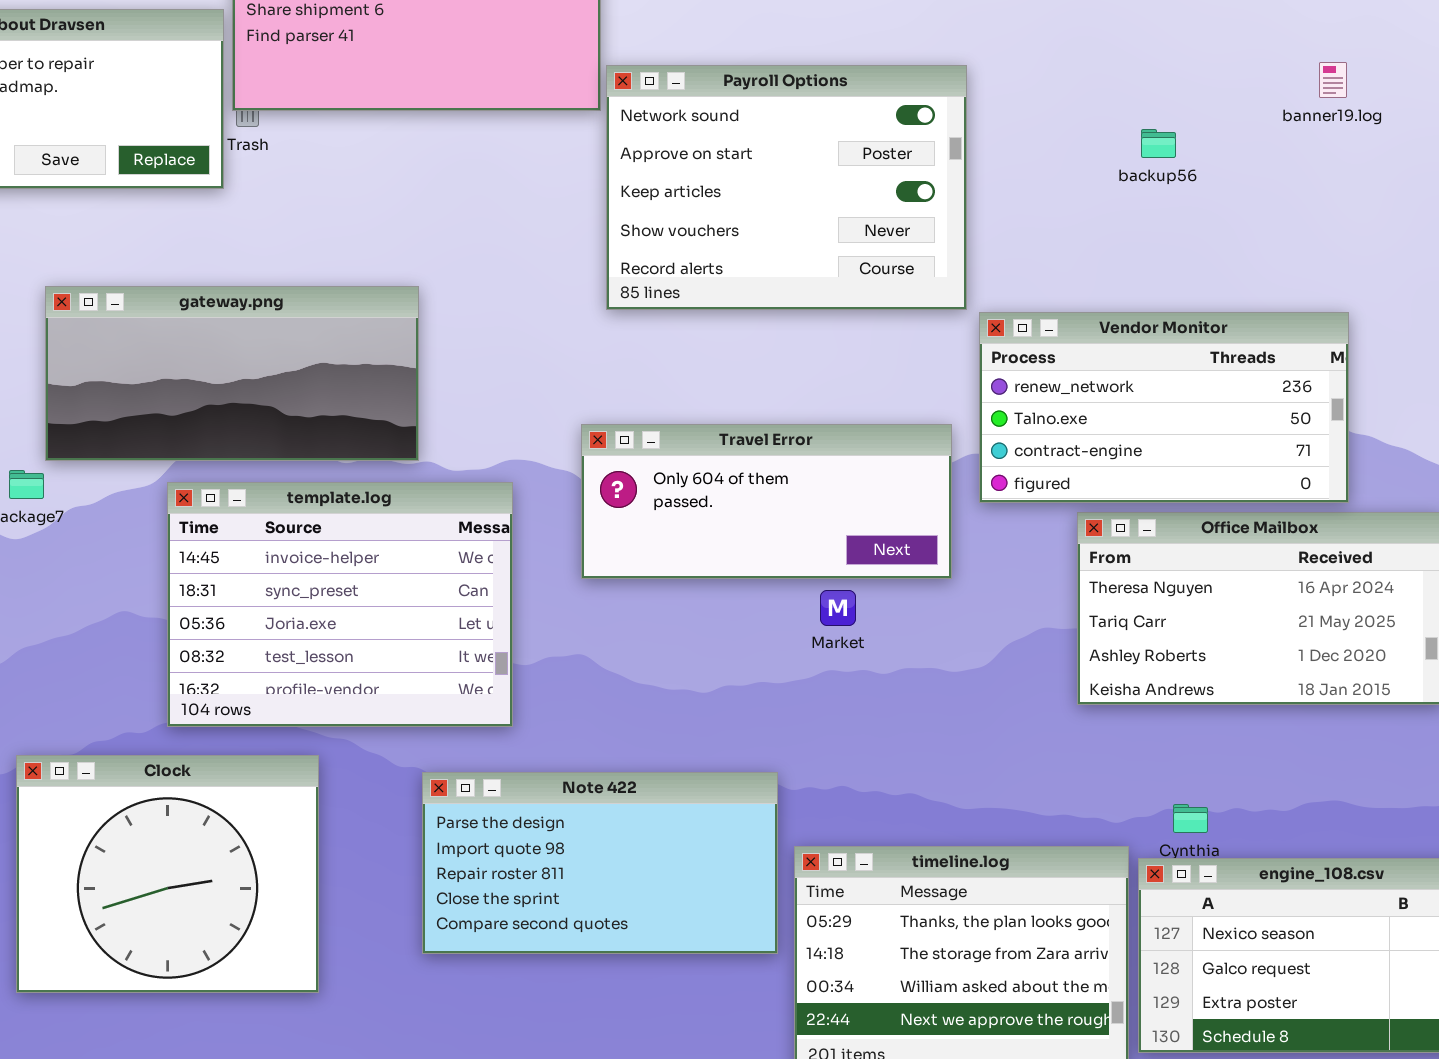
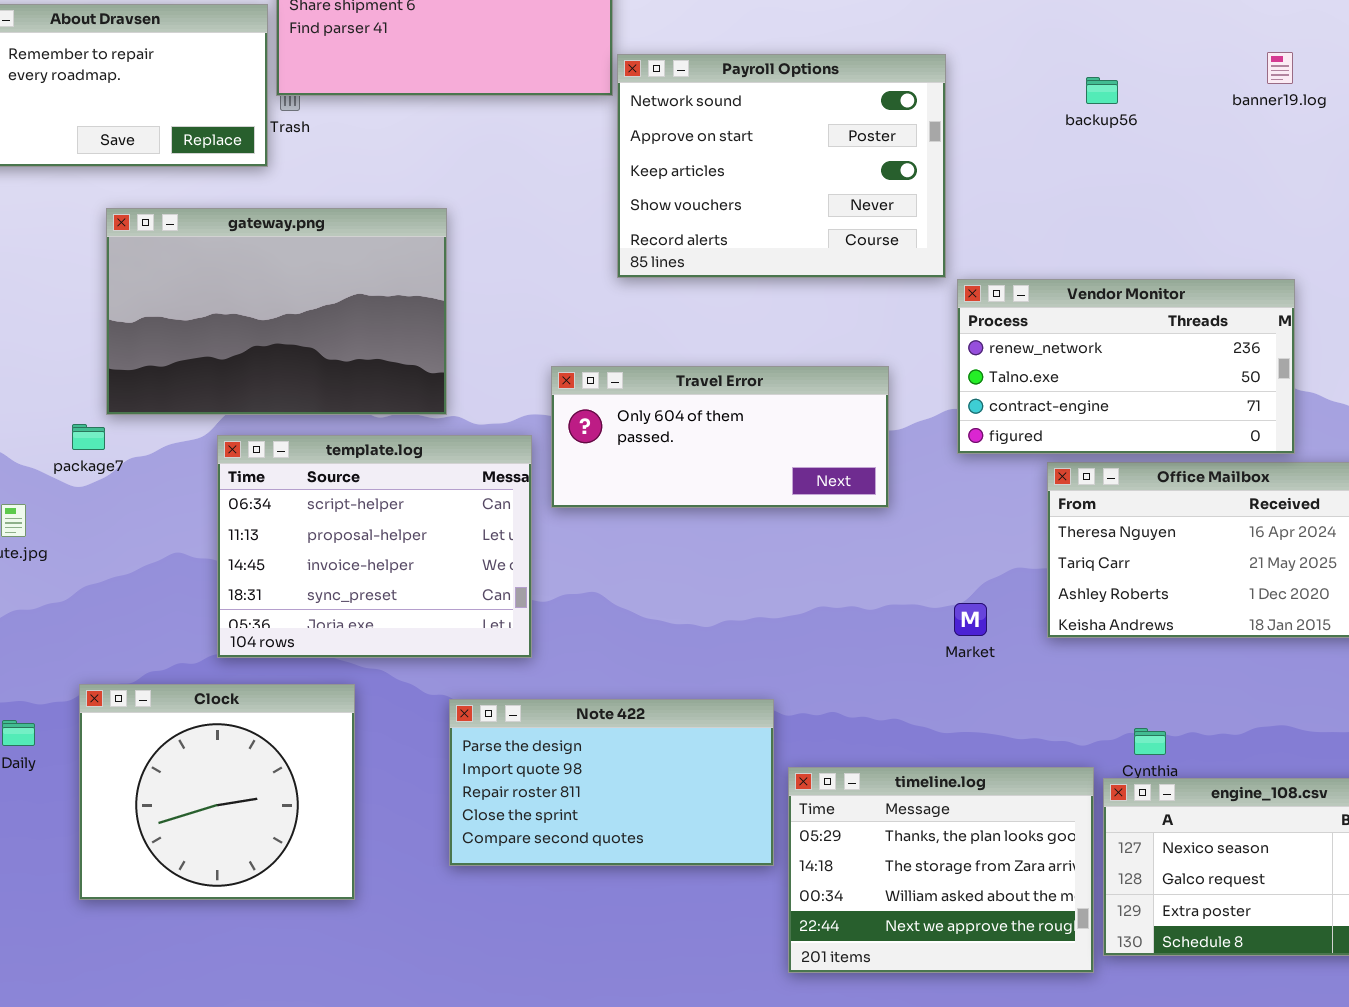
backup56: [1141,129,1176,158] -> [1086,77,1118,104], moved
gateway.png: [45,286,419,461] -> [106,208,447,415], resized
Travel Error: [581,424,952,579] -> [551,366,889,508], moved
template.log: [167,482,513,727] -> [217,435,532,658], scrolled up 2 rows
Market: [820,590,856,626] -> [954,603,987,636], moved

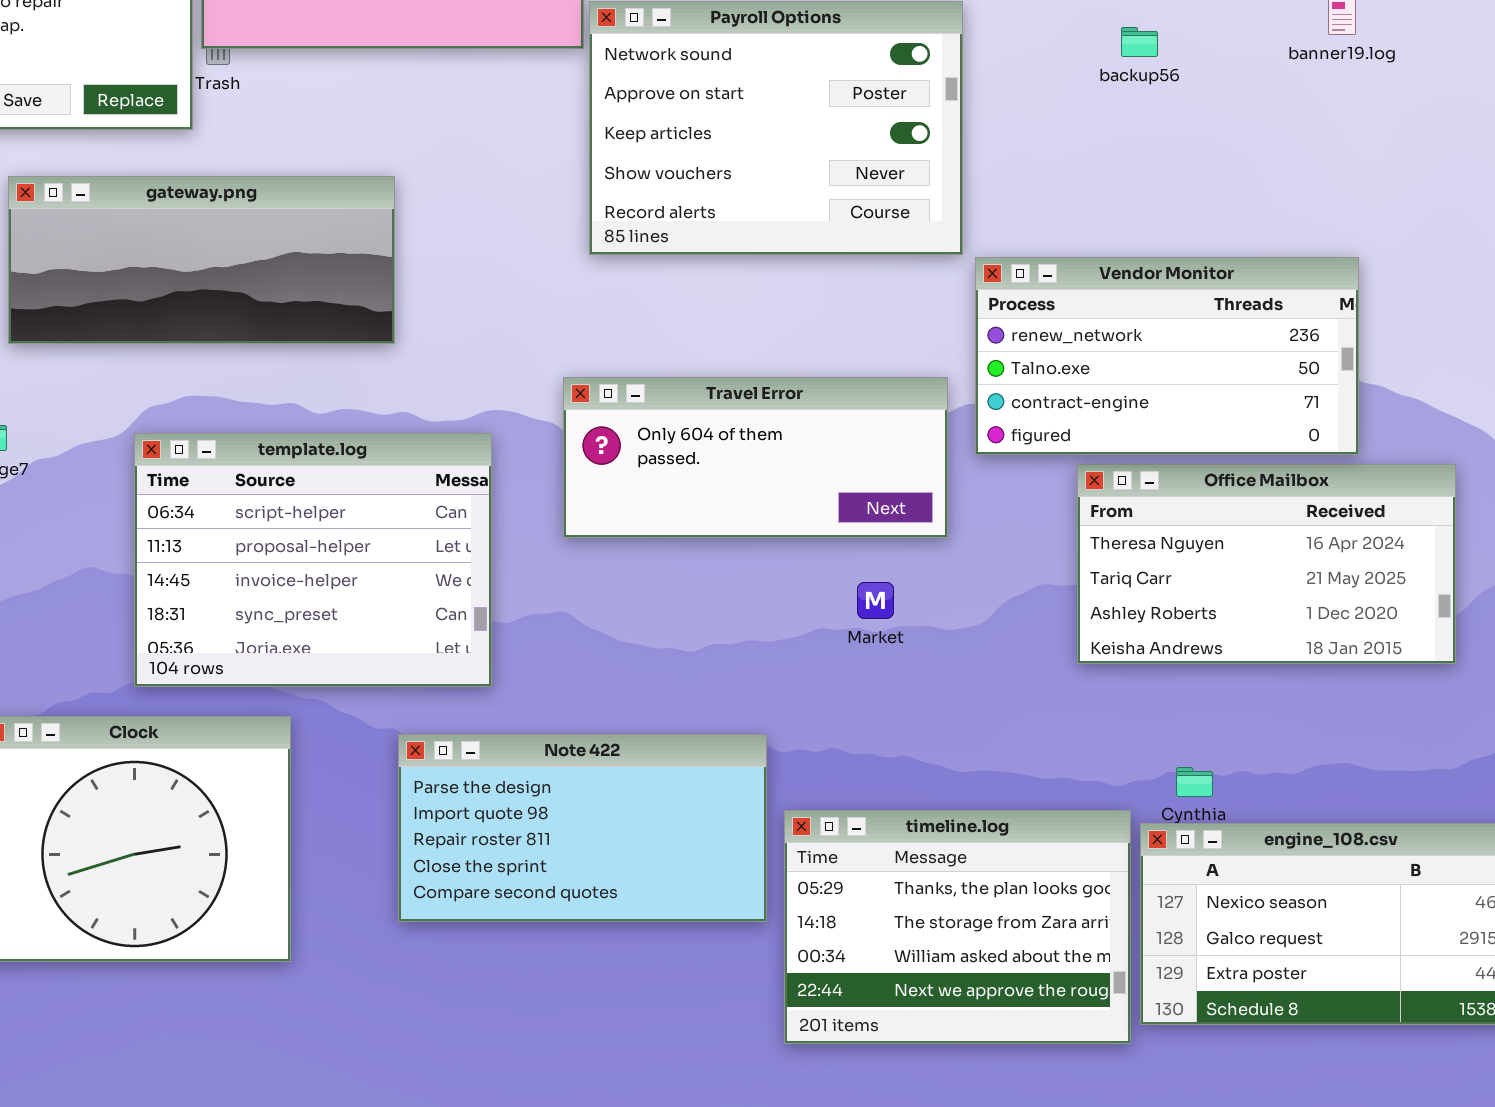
gateway.png: [106,208,447,415] -> [8,176,395,344], resized
Travel Error: [551,366,889,508] -> [563,377,948,538], moved
Market: [954,603,987,636] -> [857,582,894,619], moved

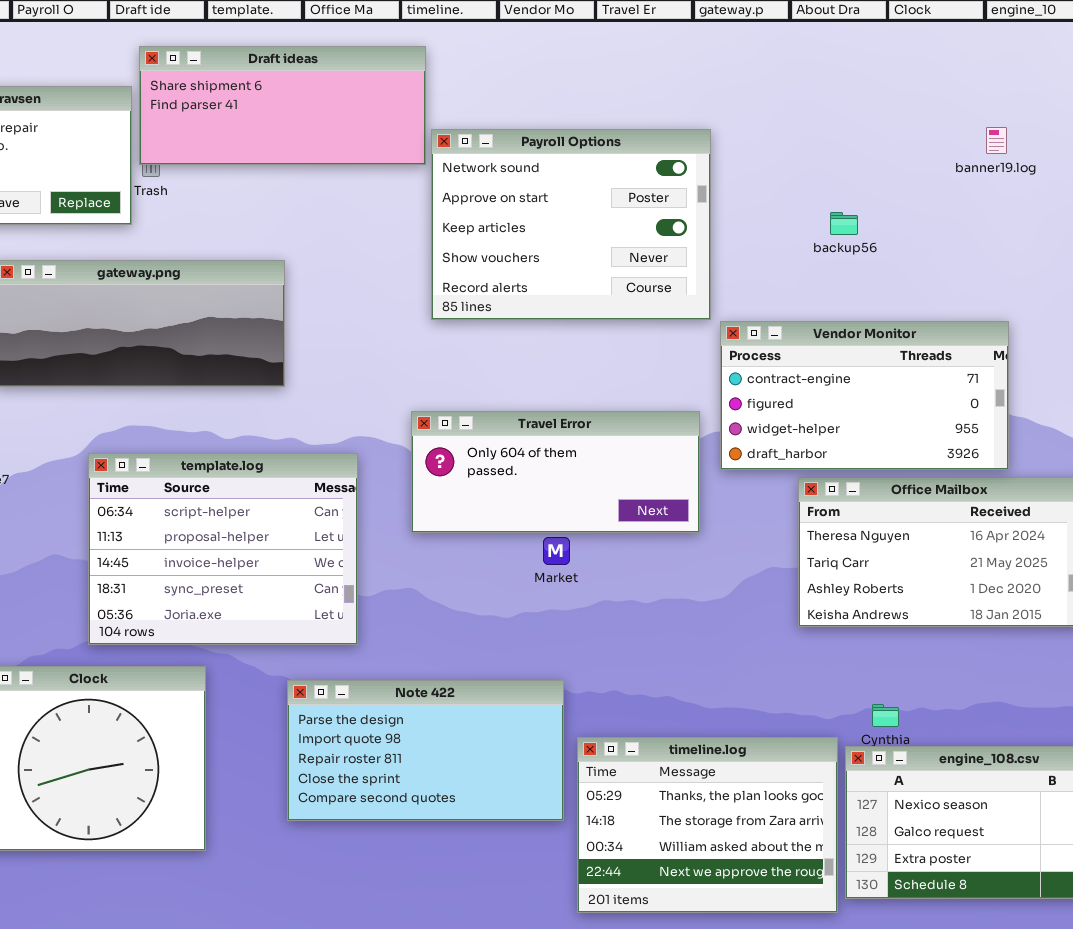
backup56: [1121,27,1158,57] -> [830,212,858,235], moved
Vendor Monitor: [975,257,1359,455] -> [720,321,1009,470], scrolled down 2 rows
Market: [857,582,894,619] -> [543,537,570,565], moved

